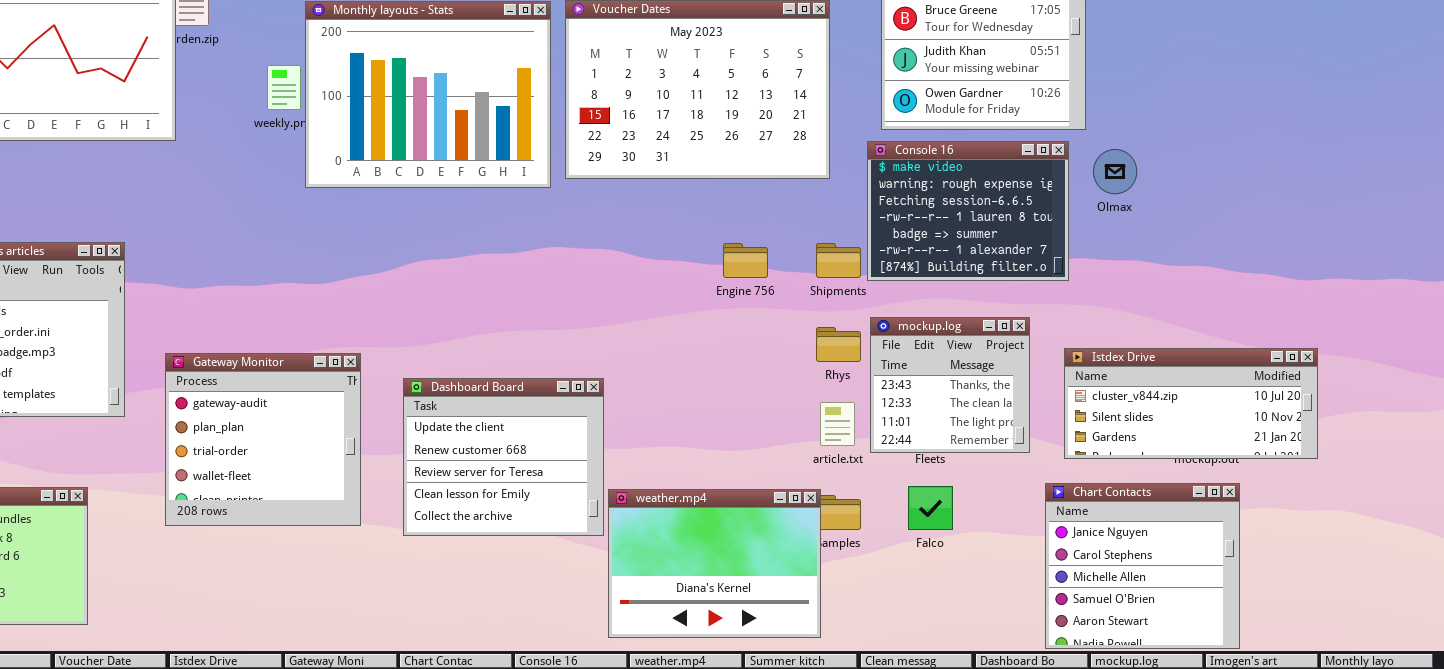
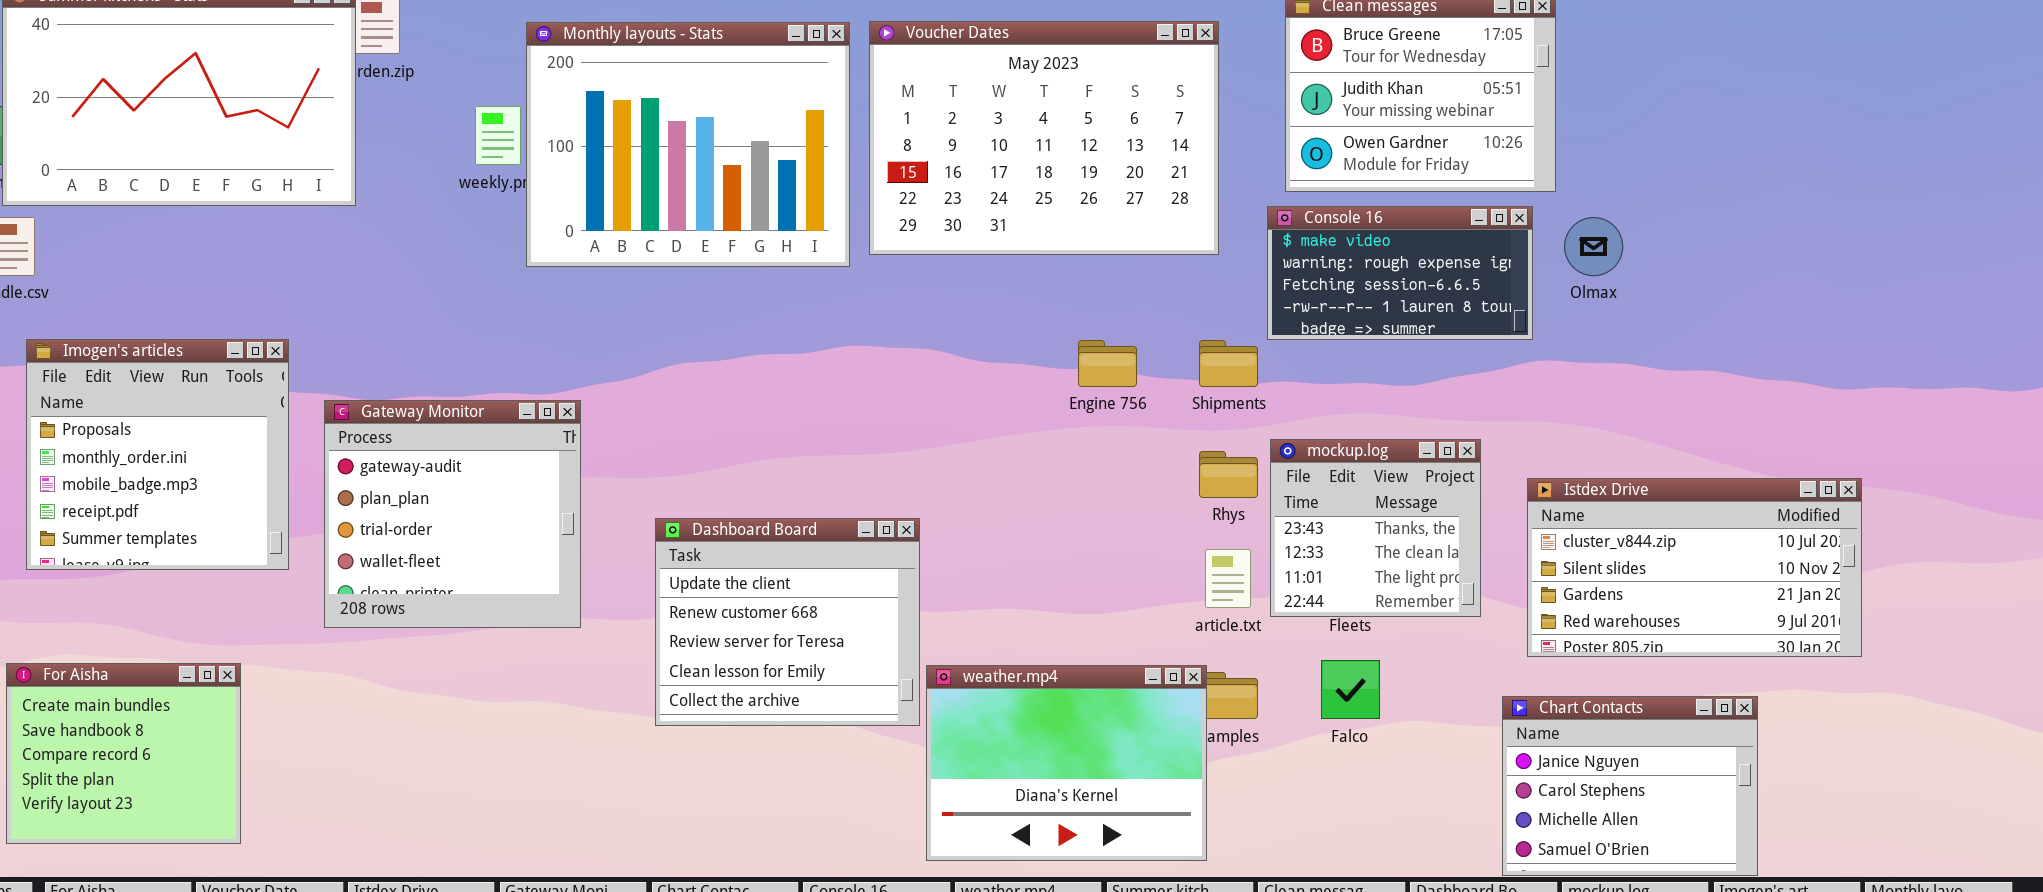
Console 16: [867,141,1069,281] -> [1267,206,1533,340], resized
Istdex Drive: [1064,348,1318,459] -> [1527,478,1862,657], resized
Gateway Monitor: [165,353,361,526] -> [324,400,581,628], moved
Chart Contacts: [1045,483,1240,649] -> [1502,696,1758,876], resized

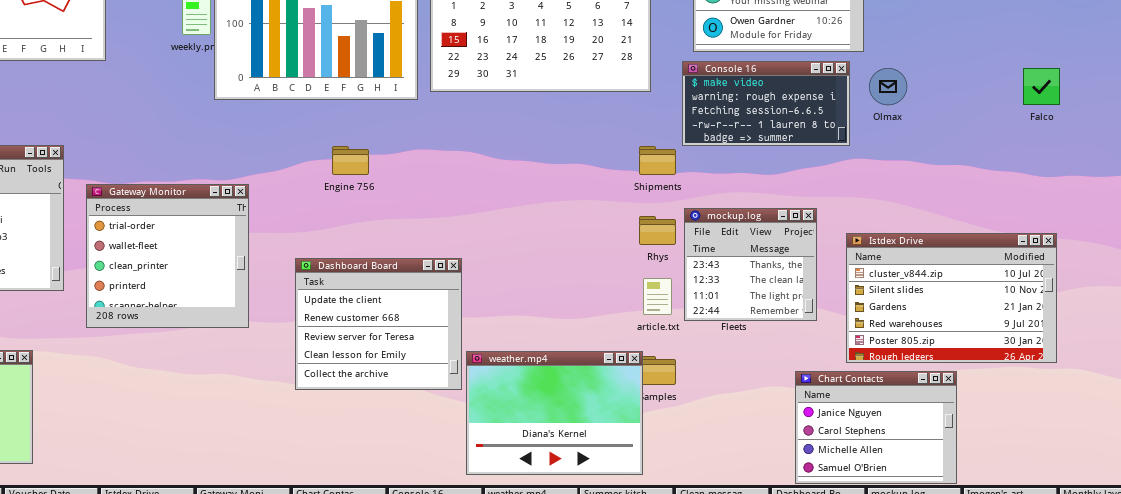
Engine 756: [1078,340,1137,387] -> [332,146,369,175], moved
Gateway Monitor: [324,400,581,628] -> [86,184,249,328], scrolled down 2 rows
Istdex Drive: [1527,478,1862,657] -> [846,233,1057,363], resized
Falco: [1321,660,1380,719] -> [1023,68,1060,105], moved
Chart Contacts: [1502,696,1758,876] -> [795,371,957,484], moved

